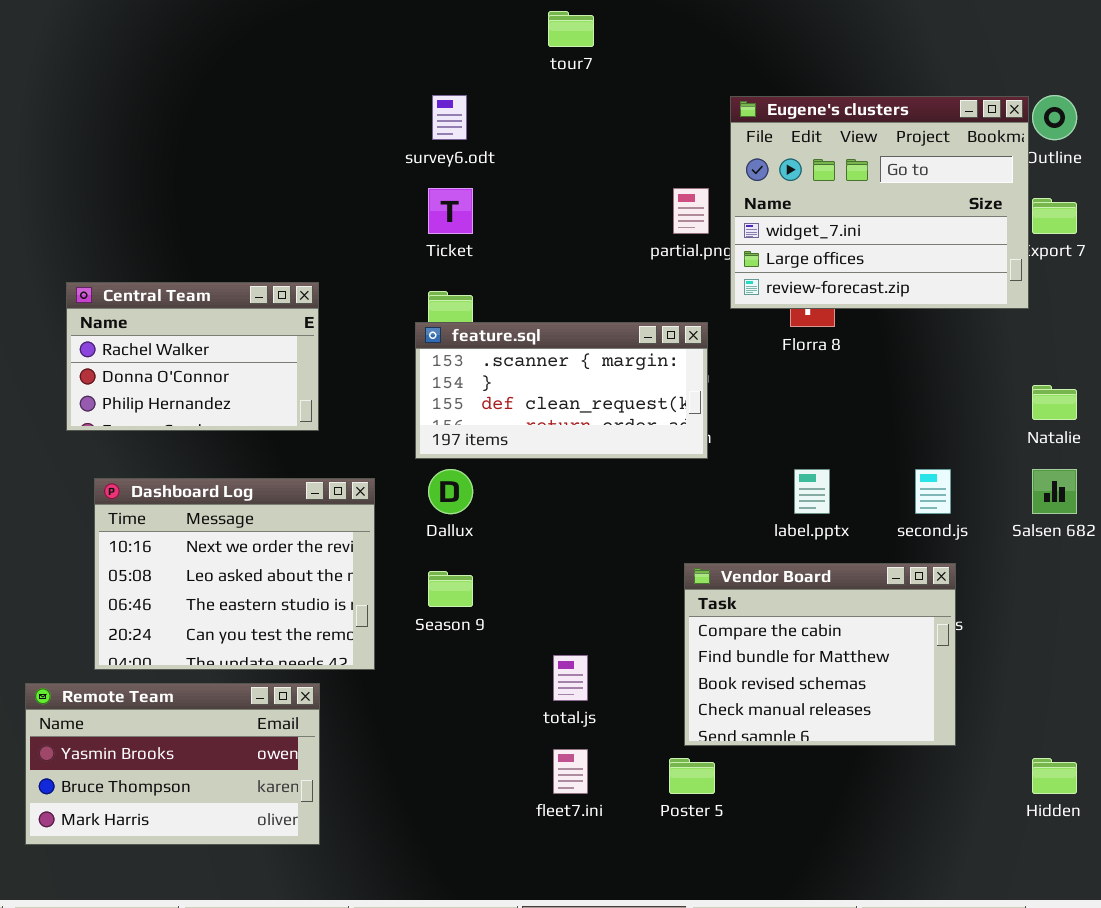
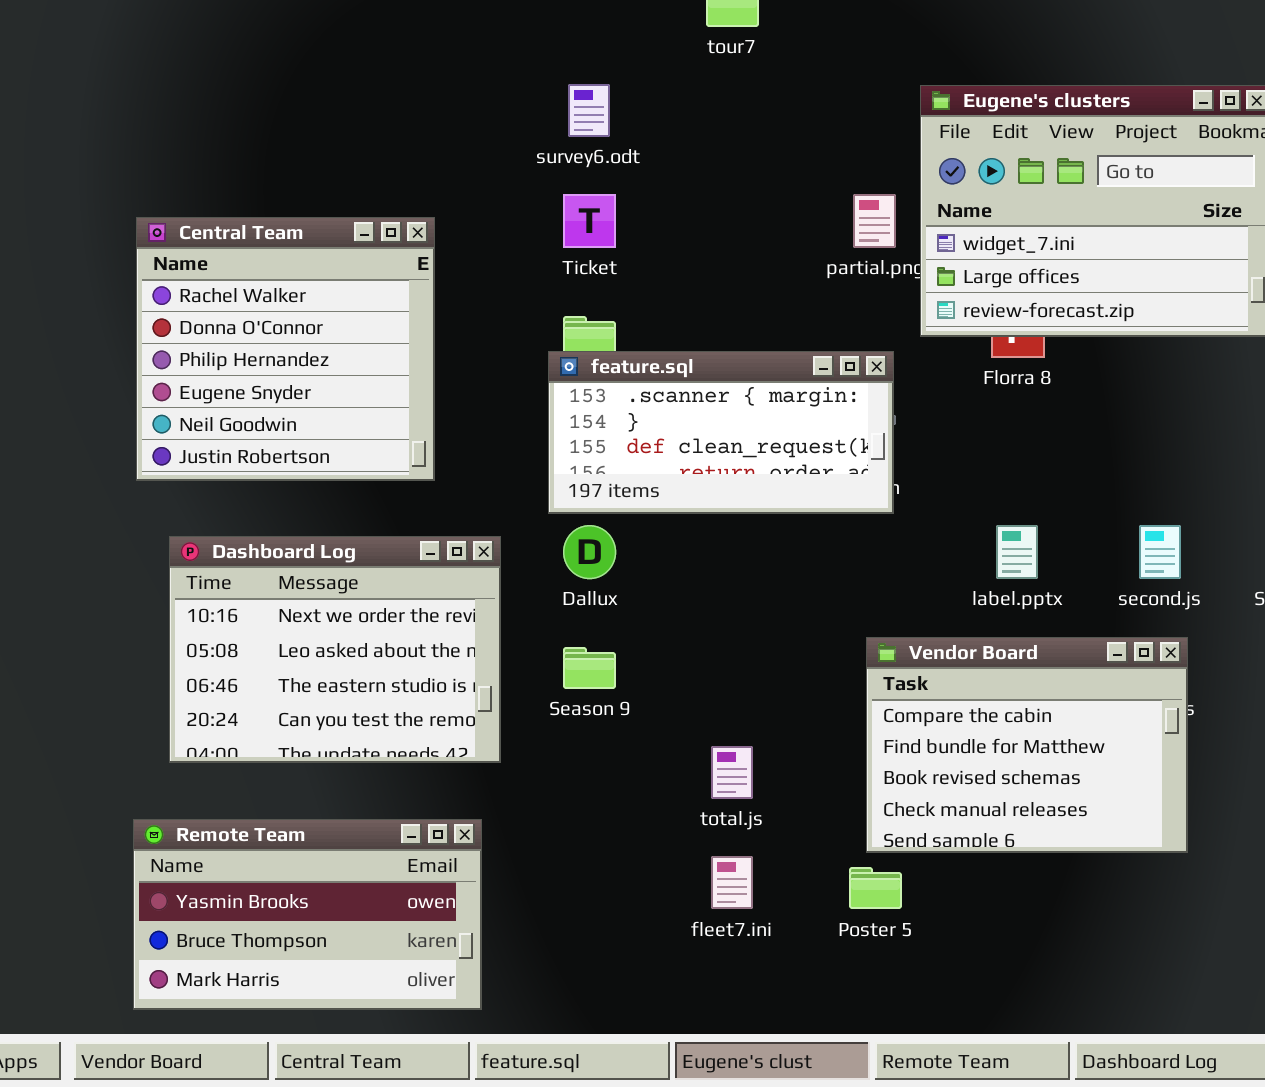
Central Team: [66,282,319,431] -> [136,217,435,481], resized
Remote Team: [25,683,320,845] -> [133,819,482,1010], moved

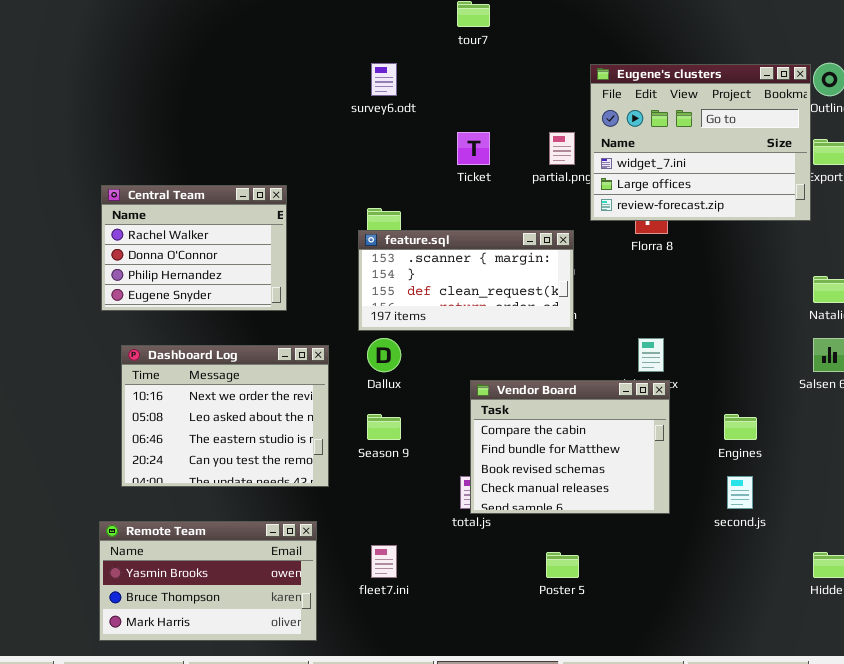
Ticket: [563,194,616,248] -> [457,132,490,165], moved
Central Team: [136,217,435,481] -> [101,185,287,311], resized
second.js: [1139,525,1181,579] -> [727,476,753,509], moved
Vendor Board: [866,637,1188,853] -> [470,380,670,514], moved
fleet7.ini: [711,856,753,909] -> [371,545,397,578], moved

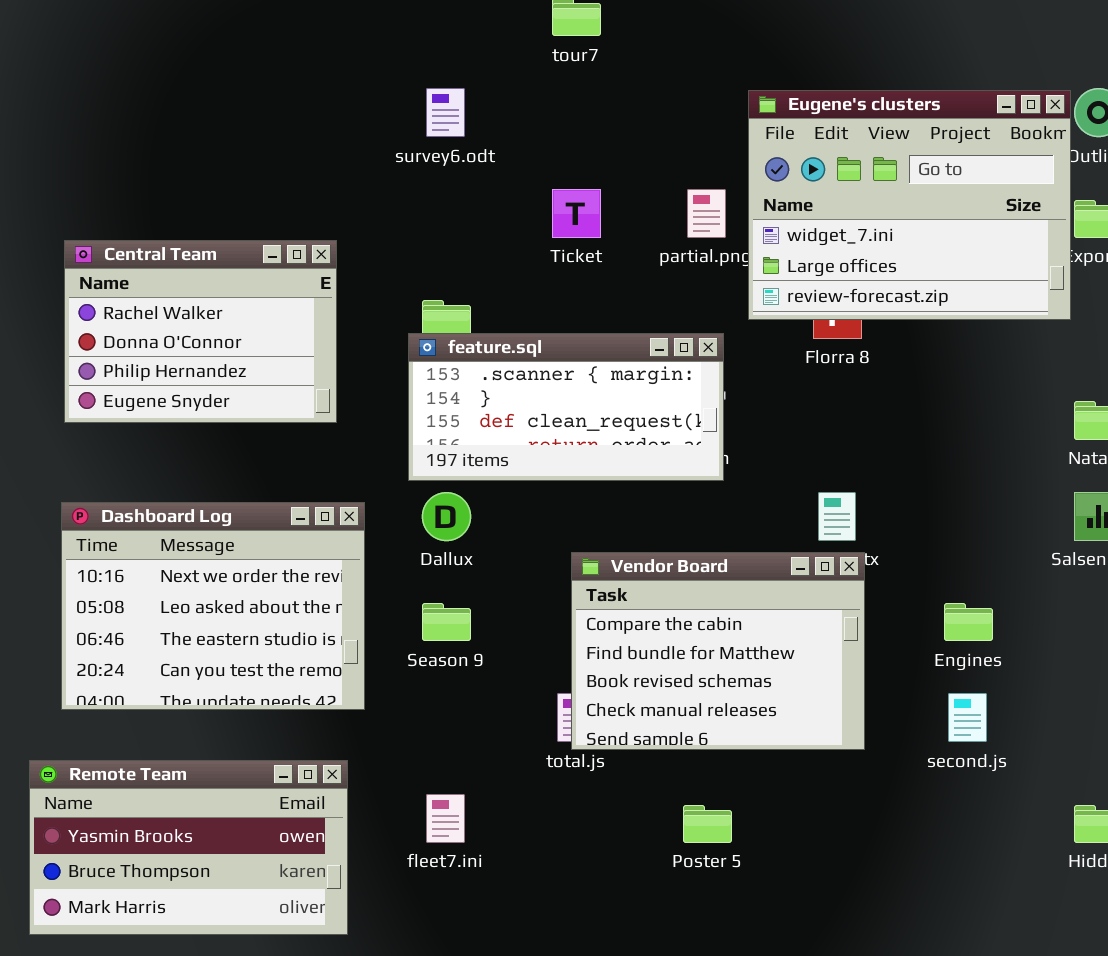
Central Team: [101,185,287,311] -> [64,240,337,423], moved

